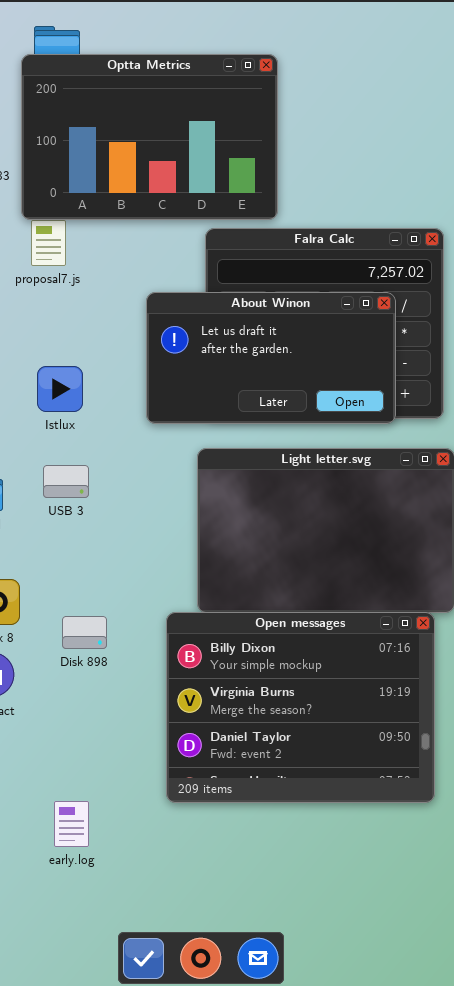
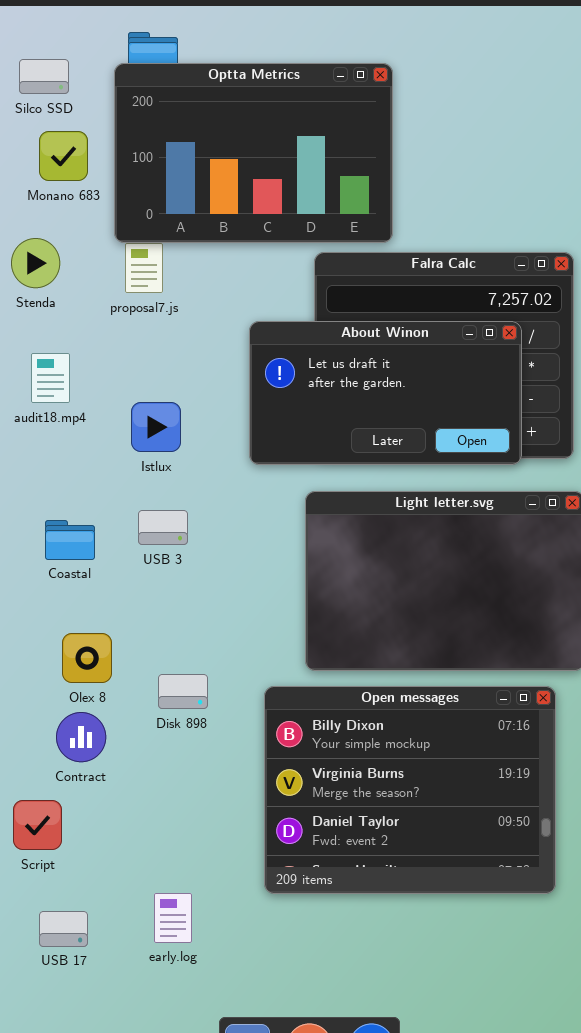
Open messages: [166,612,435,803] -> [264,686,556,894], moved
early.log: [54,801,89,847] -> [154,893,192,943], moved

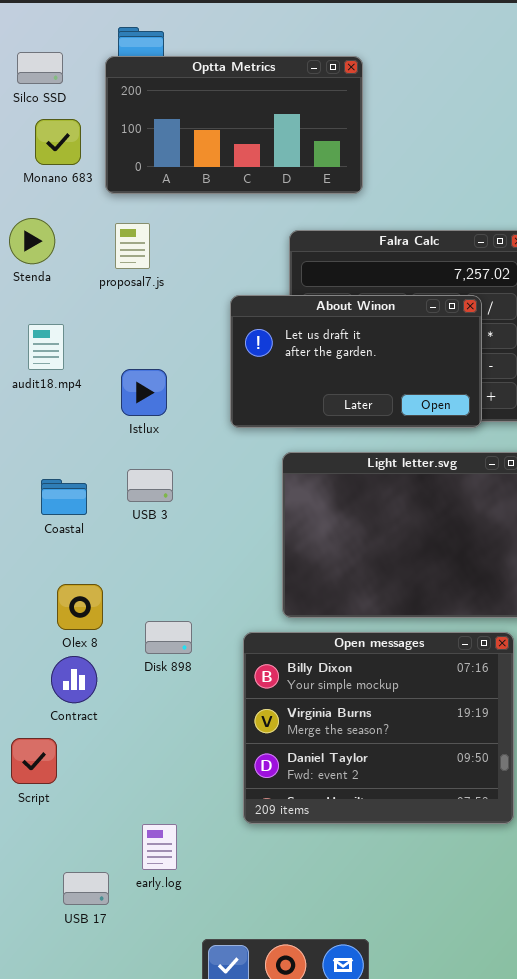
Optta Metrics: [114,63,393,243] -> [105,56,363,194], resized
USB 17: [39,911,88,947] -> [63,872,109,905], moved

